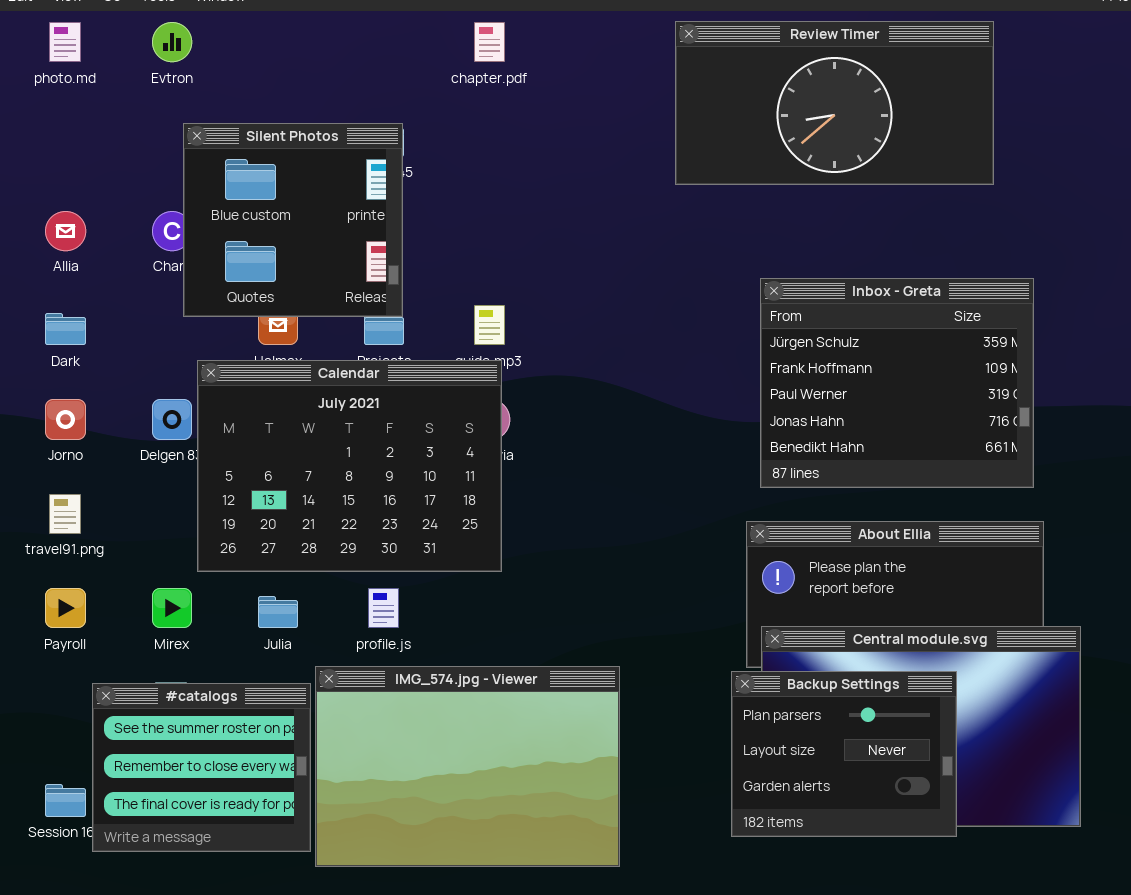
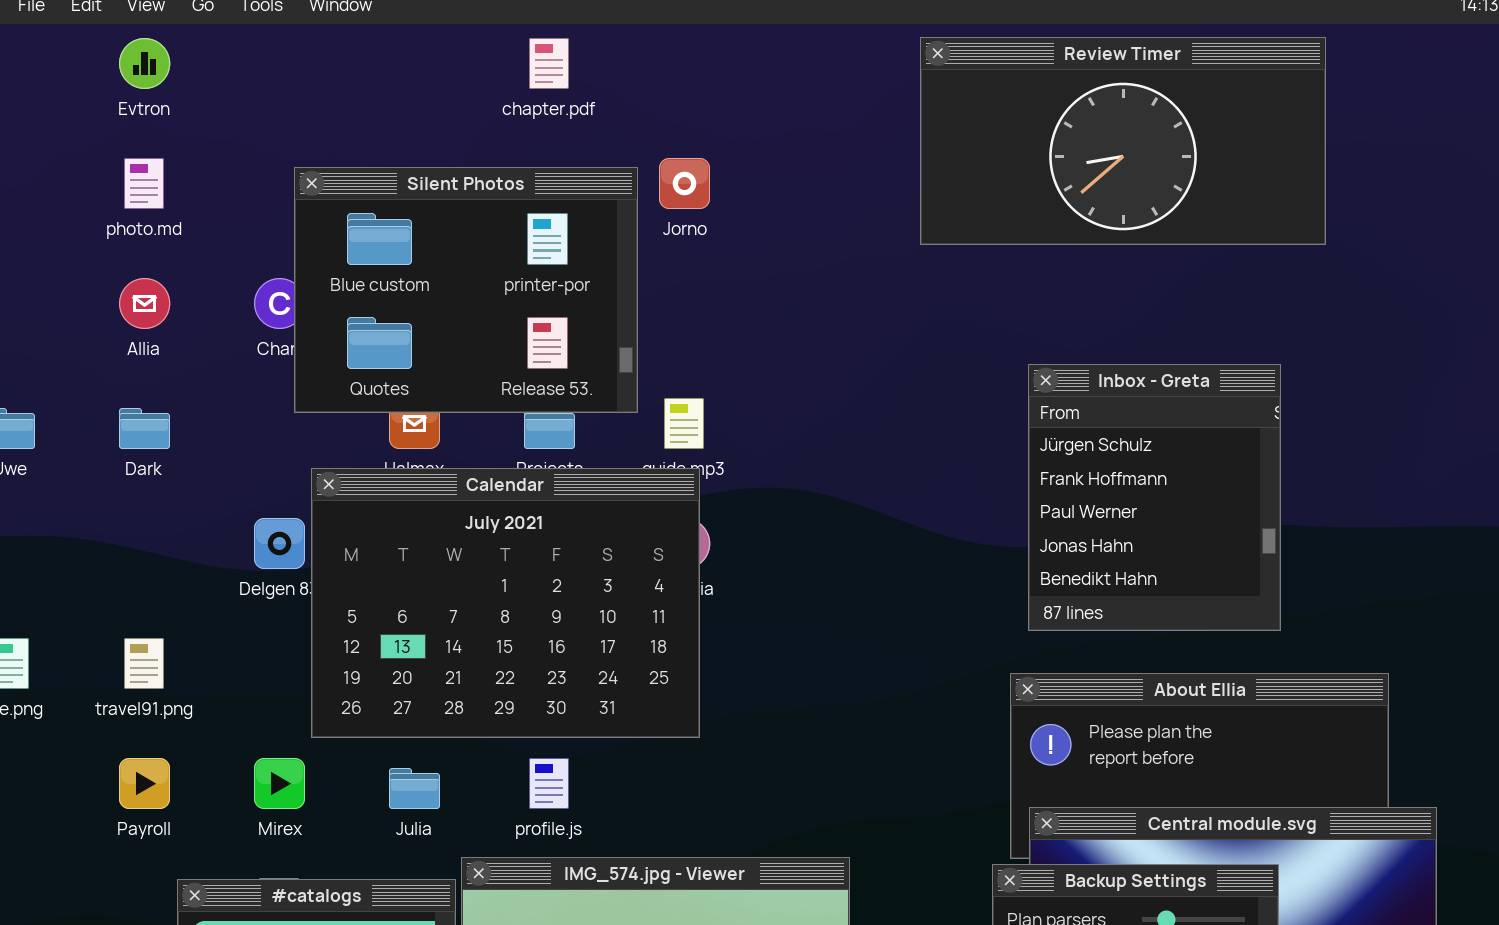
photo.md: [49,22,81,62] -> [124,158,164,209], moved
Evtron: [152,22,192,62] -> [119,38,170,89], moved
chapter.pdf: [474,22,505,62] -> [529,38,569,89], moved
Silent Photos: [183,123,403,317] -> [294,167,638,413], resized
Inbox - Greta: [760,278,1034,488] -> [1028,364,1281,631], resized
Jorno: [45,399,86,440] -> [659,158,710,209], moved

